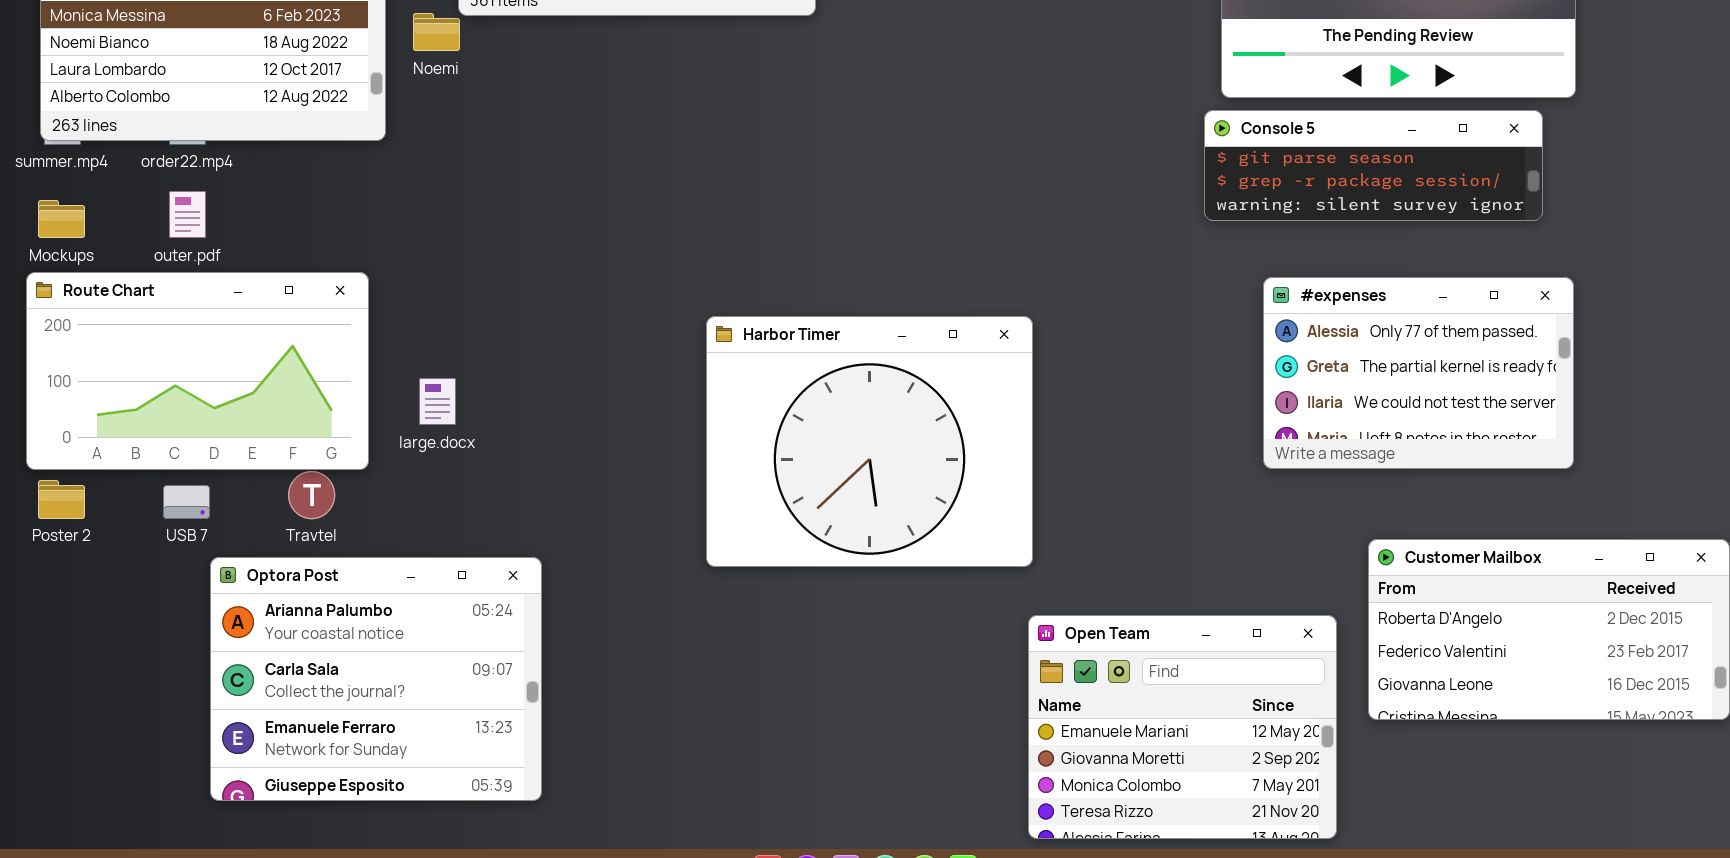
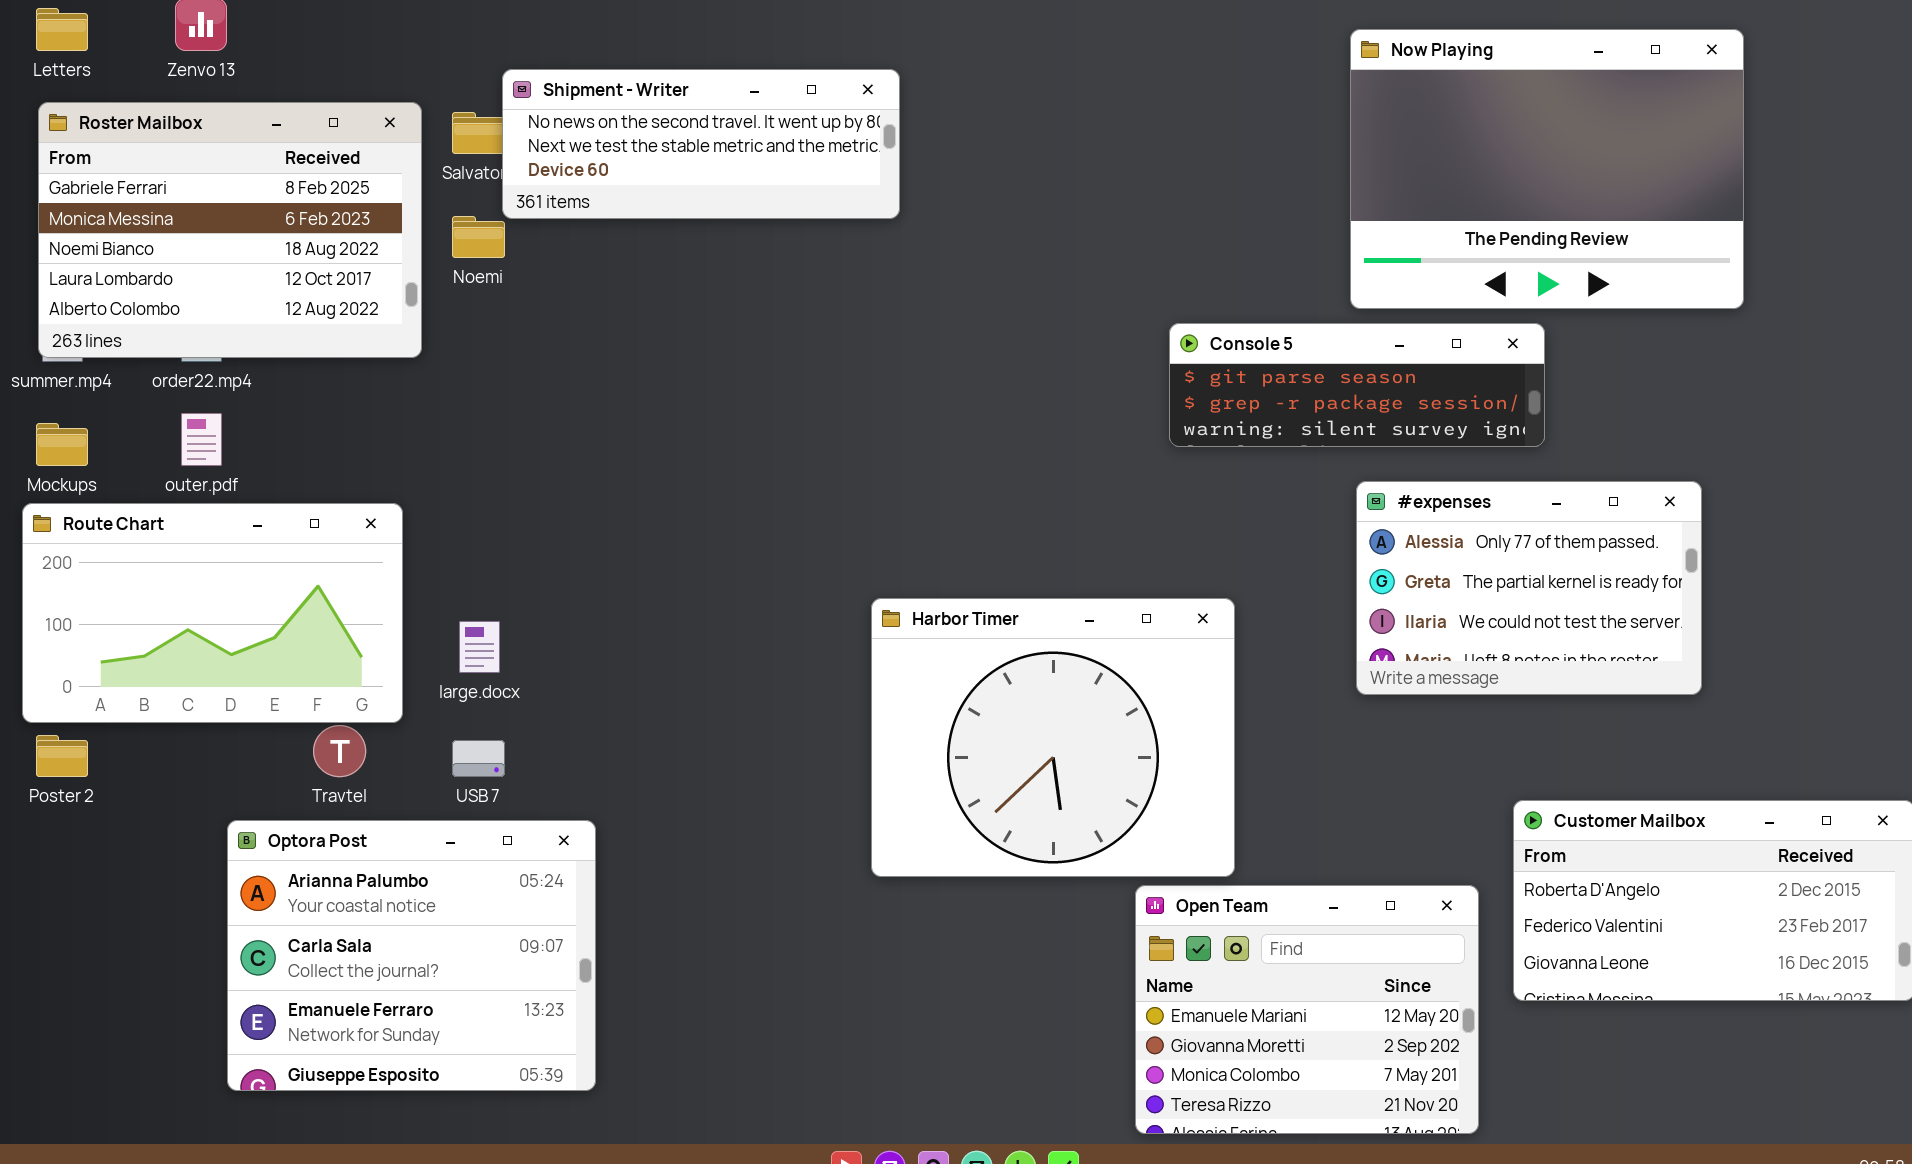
Console 5: [1204,110,1543,221] -> [1169,323,1545,447], moved
#expenses: [1263,277,1574,469] -> [1356,481,1702,695], moved
Harbor Timer: [706,316,1033,567] -> [871,598,1235,877], moved
USB 7: [163,485,210,519] -> [452,740,505,777], moved

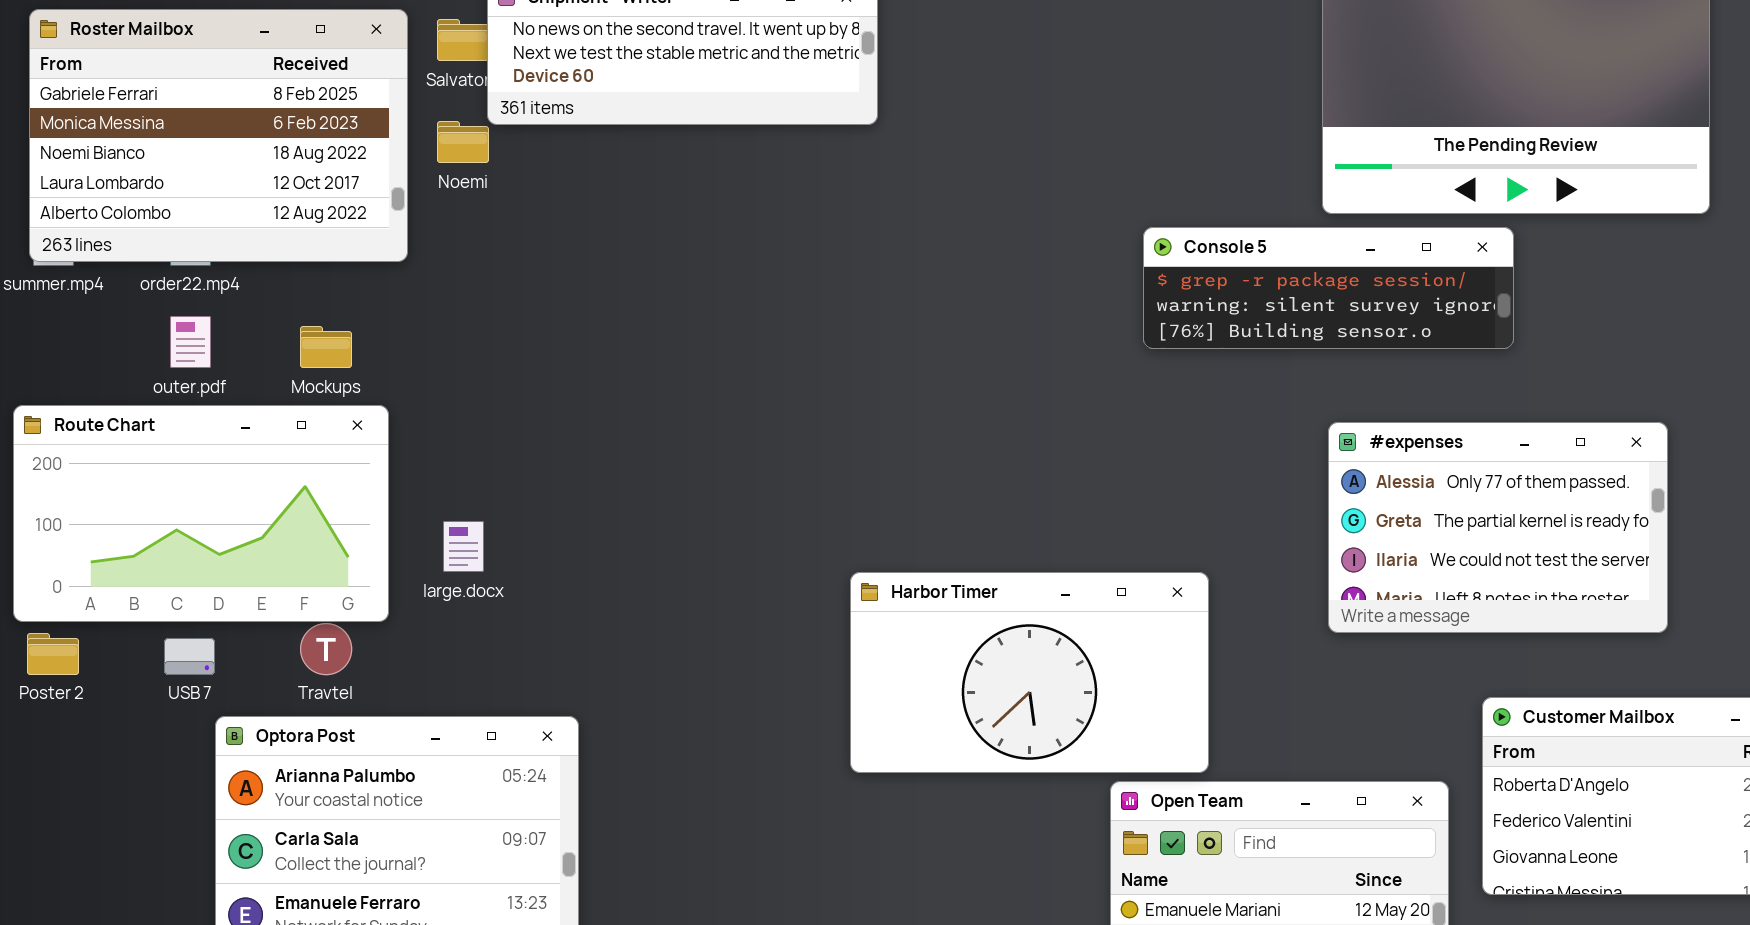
Console 5: [1169,323,1545,447] -> [1143,227,1514,349], scrolled down 1 row
Mockups: [36,423,88,466] -> [300,326,352,368], moved
#expenses: [1356,481,1702,695] -> [1328,422,1668,633], moved
Harbor Timer: [871,598,1235,877] -> [850,572,1209,773], resized
USB 7: [452,740,505,777] -> [164,638,215,675], moved

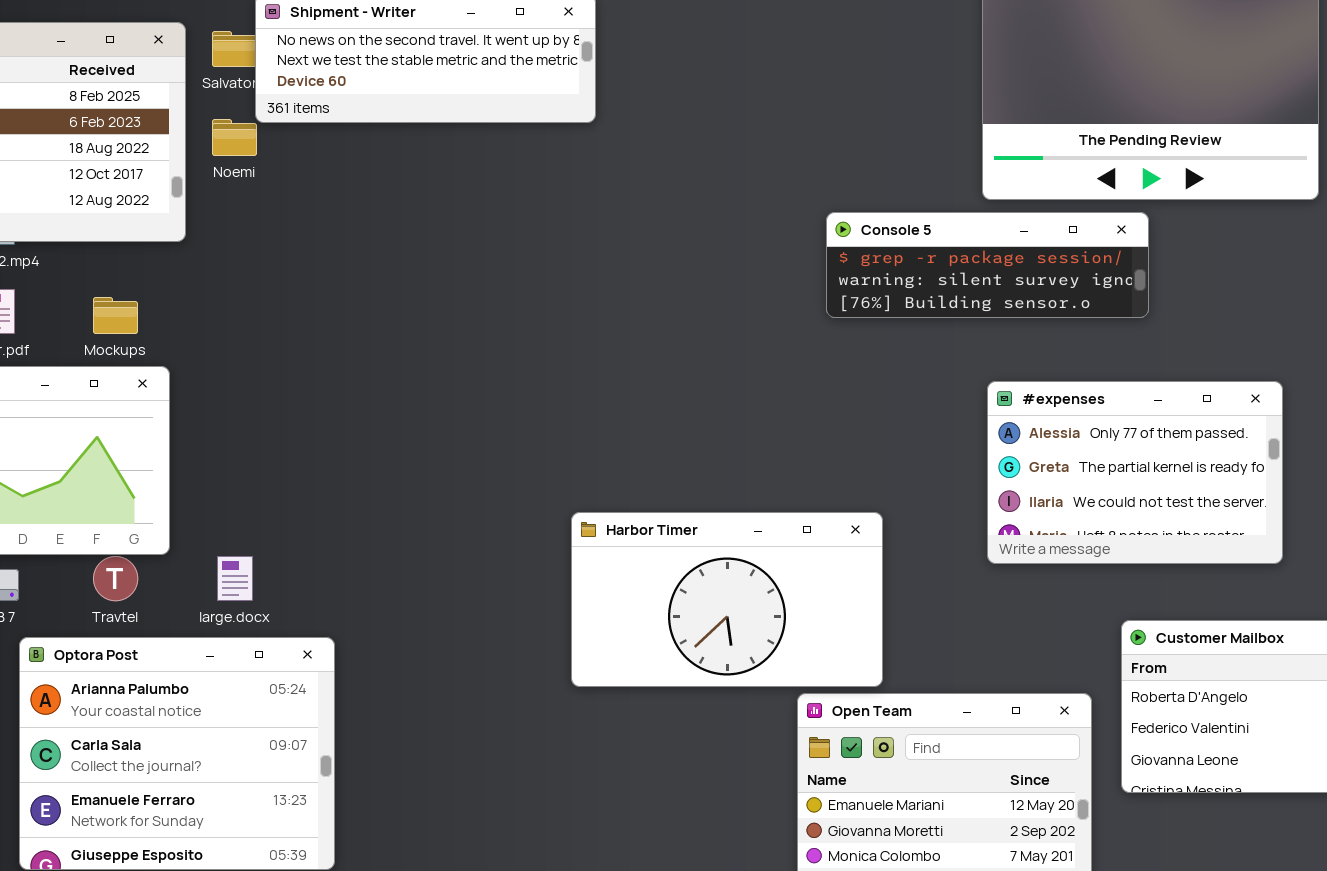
large.docx: [443,521,484,572] -> [217,556,253,601], moved

